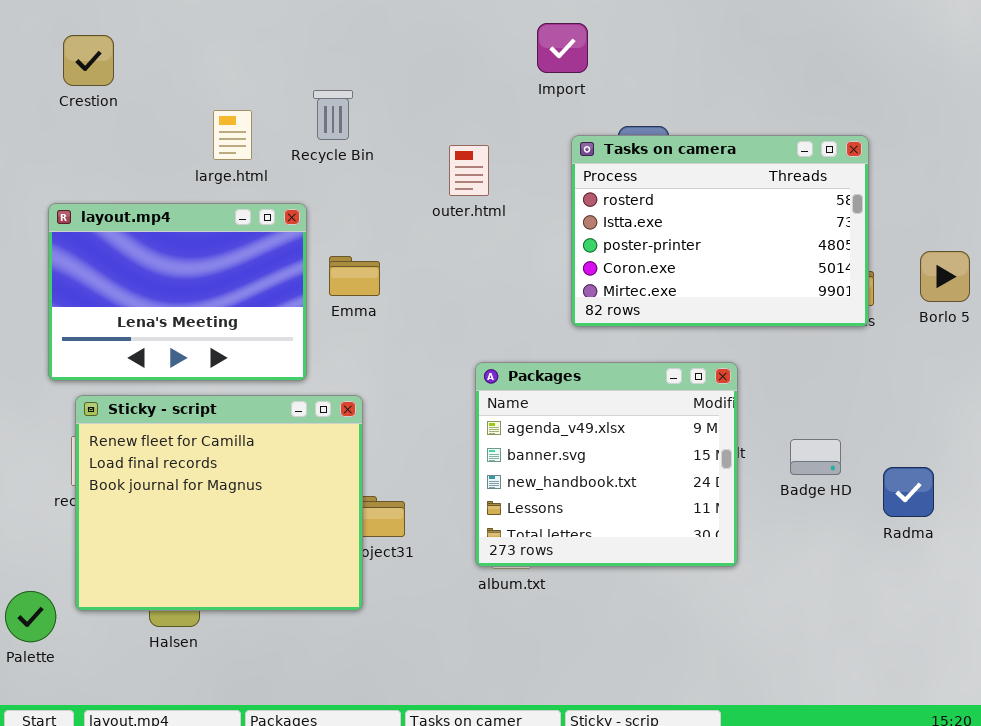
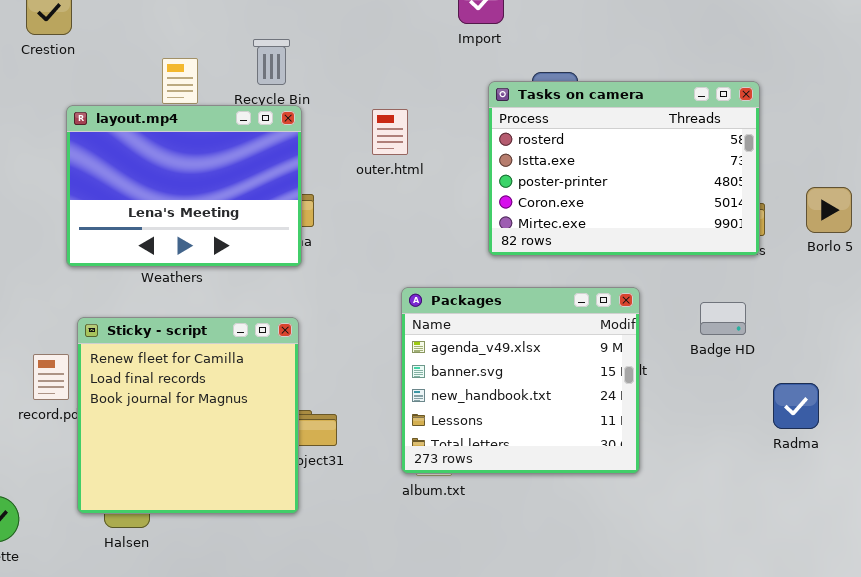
outer.html: [449,145,489,196] -> [372,109,408,155], moved
layout.mp4: [48,203,307,381] -> [66,105,302,267], moved
Sticky - script: [75,395,363,611] -> [77,317,299,514], resized
Badge HD: [790,439,841,475] -> [700,302,746,335], moved

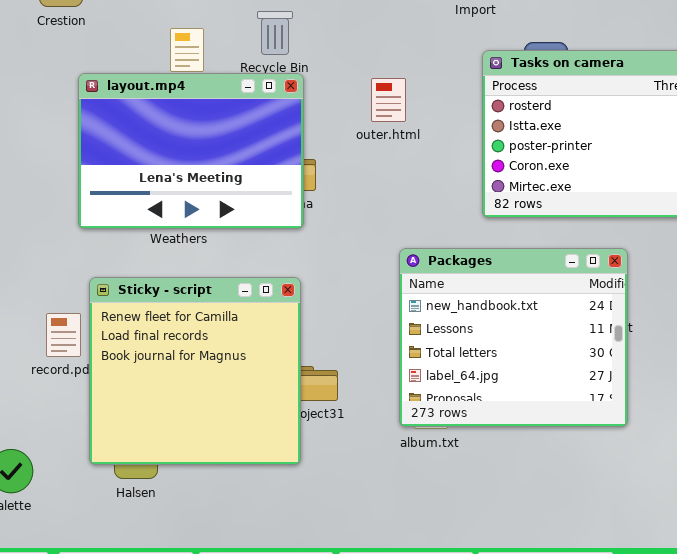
Packages: [401,287,640,474] -> [399,248,628,427], scrolled down 2 rows

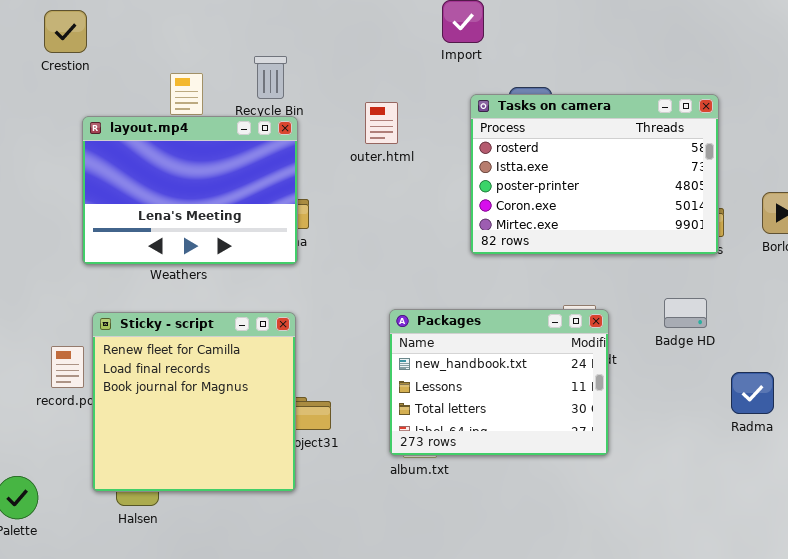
outer.html: [371,78,406,122] -> [365,102,398,144], moved
Packages: [399,248,628,427] -> [389,309,609,456], resized

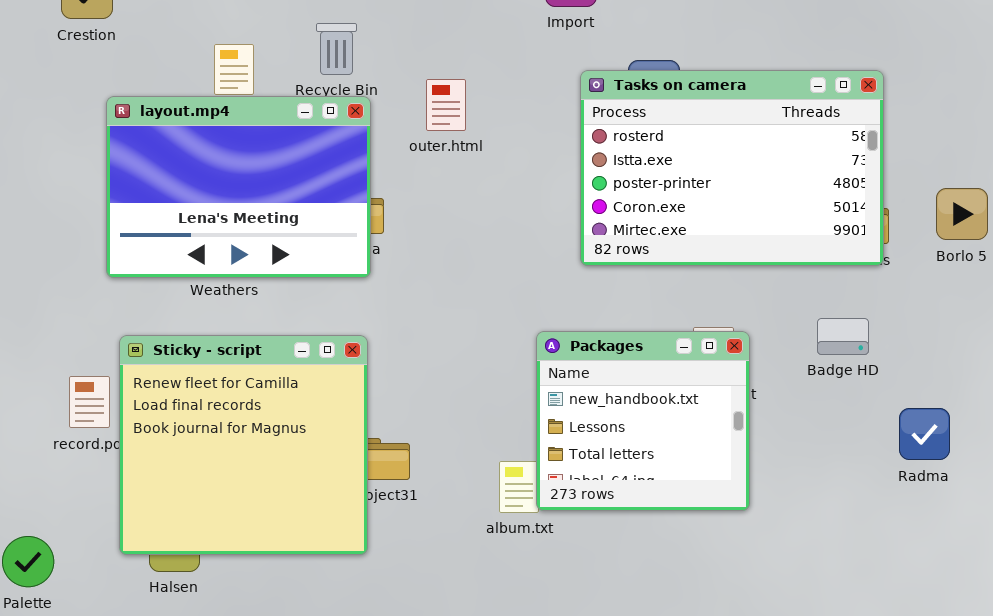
outer.html: [365,102,398,144] -> [426,79,466,131], moved
Packages: [389,309,609,456] -> [536,331,750,511], resized

